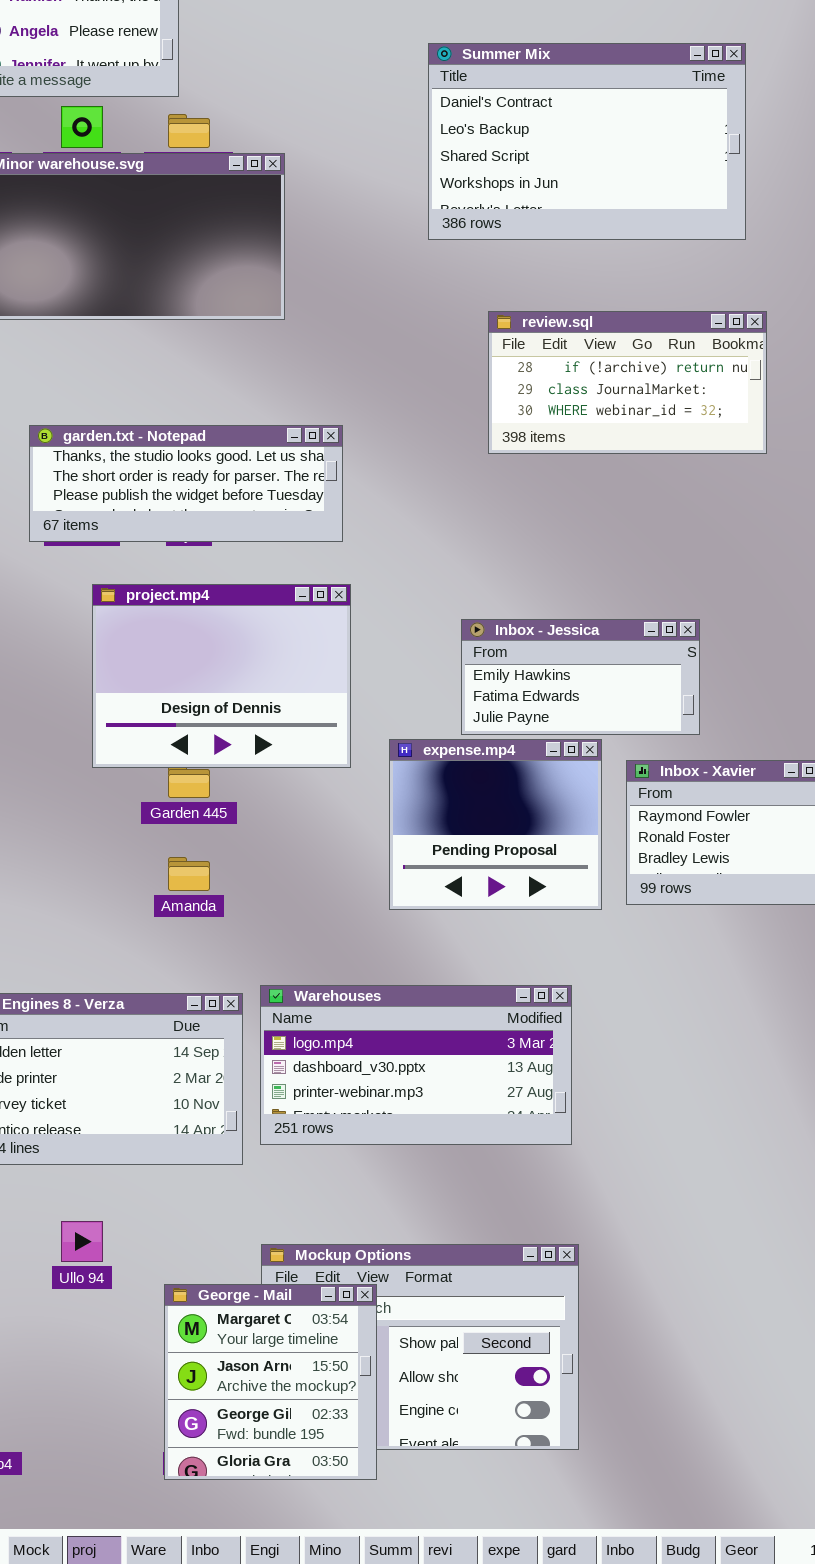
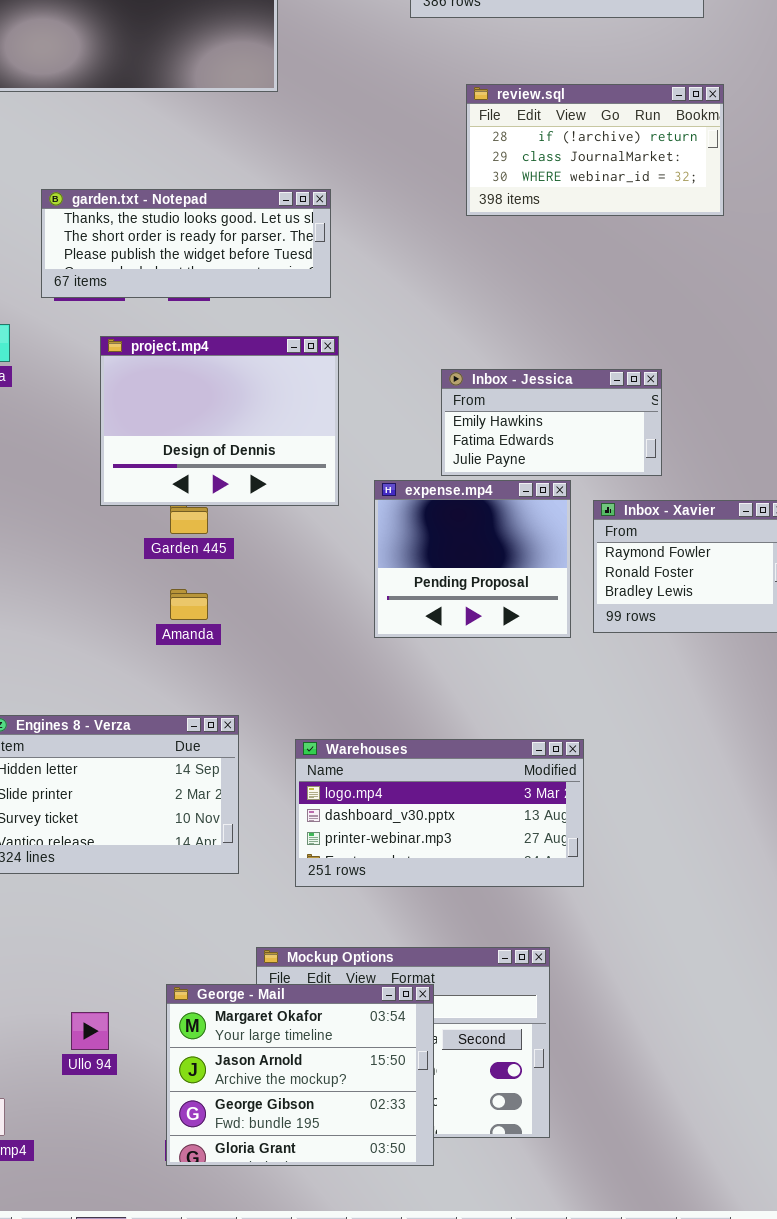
Warehouses: [260,985,572,1145] -> [295,739,584,887], moved
Ullo 94: [61,1221,103,1262] -> [71,1012,109,1050], moved
George - Mail: [164,1284,377,1480] -> [166,984,434,1166], resized

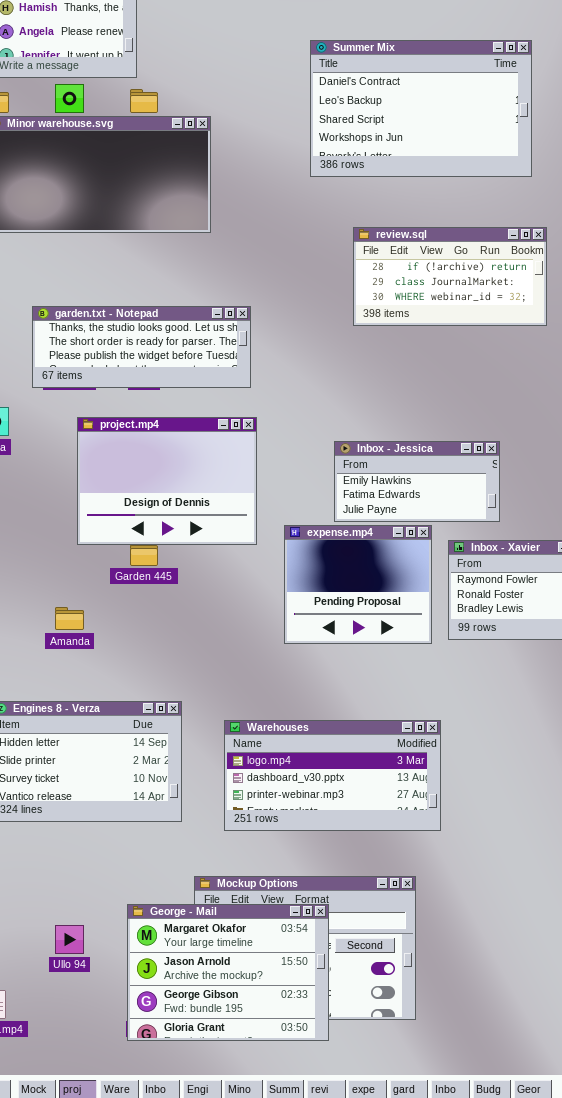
Amanda: [170,589,208,620] -> [55,607,84,630], moved

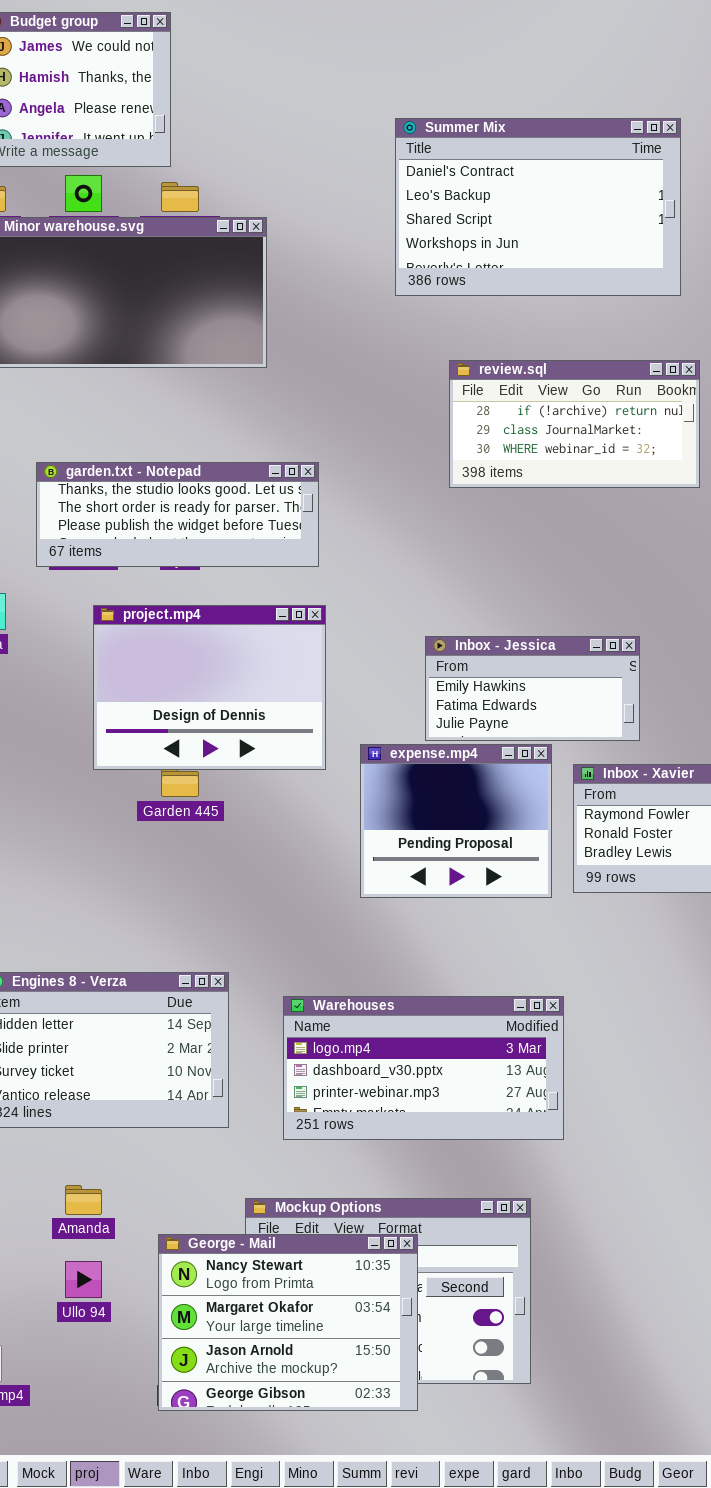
Amanda: [55,607,84,630] -> [65,1185,102,1215], moved
George - Mail: [127,904,329,1041] -> [158,1234,418,1411], scrolled up 1 row

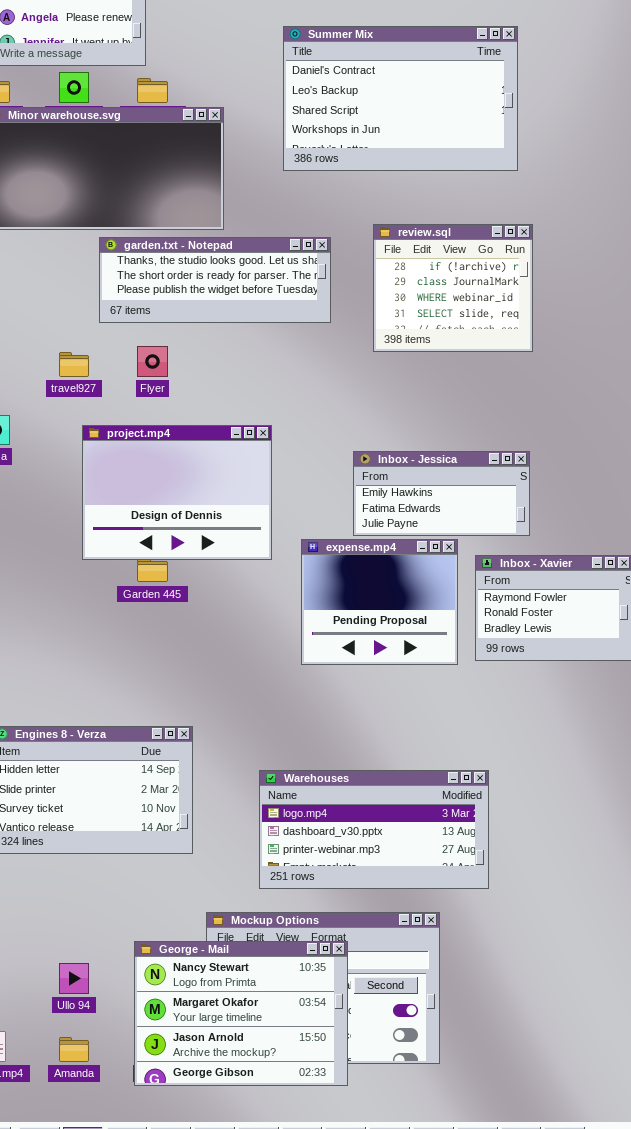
Summer Mix: [395,118,681,296] -> [283,26,518,171], moved
review.sql: [449,360,700,488] -> [373,224,533,352], resized
garden.txt - Notepad: [36,462,319,567] -> [99,237,331,323], moved
Warehouses: [283,996,564,1140] -> [259,770,489,889], moved
Amanda: [65,1185,102,1215] -> [59,1037,89,1062], moved

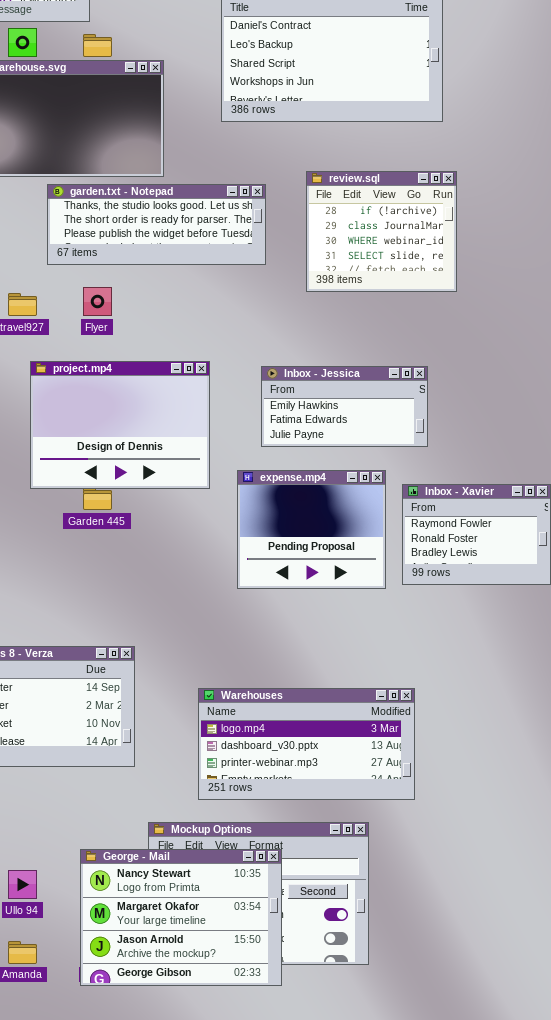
Inbox - Jessica: [353,451,530,536] -> [261,366,428,447], moved

